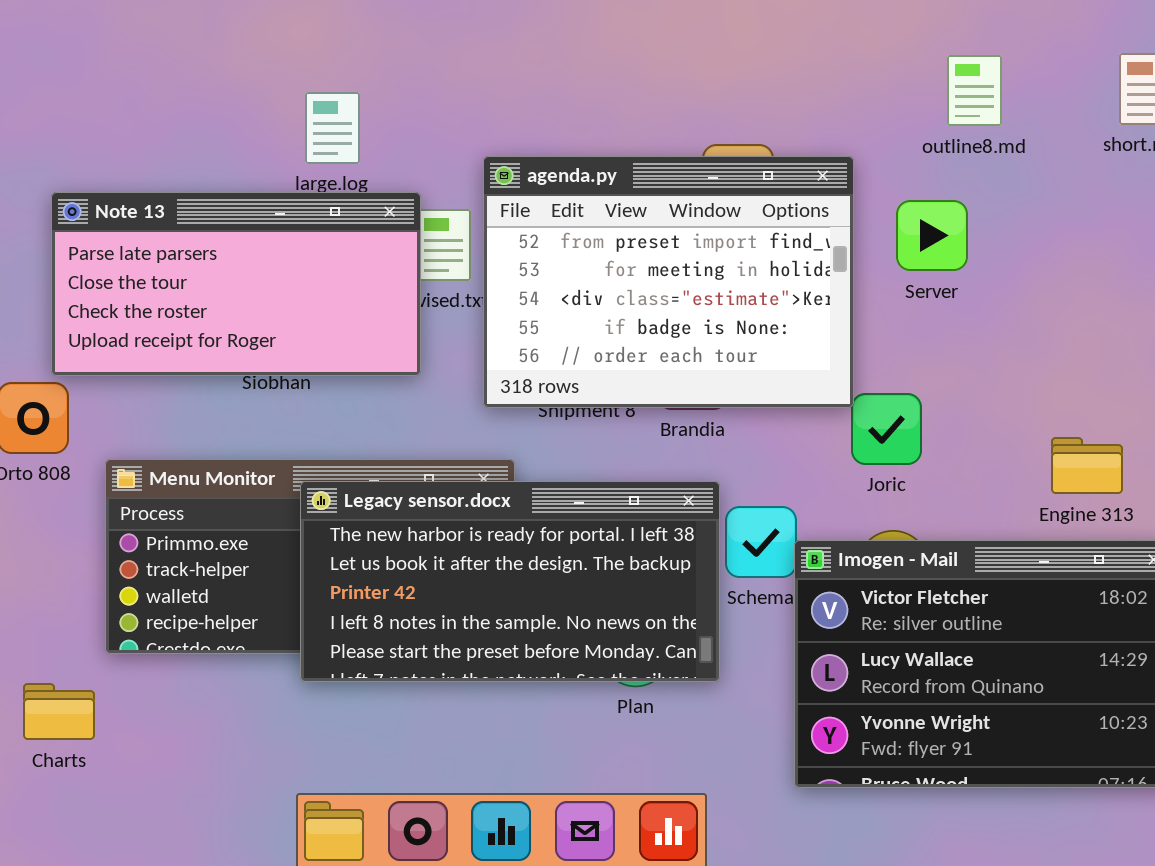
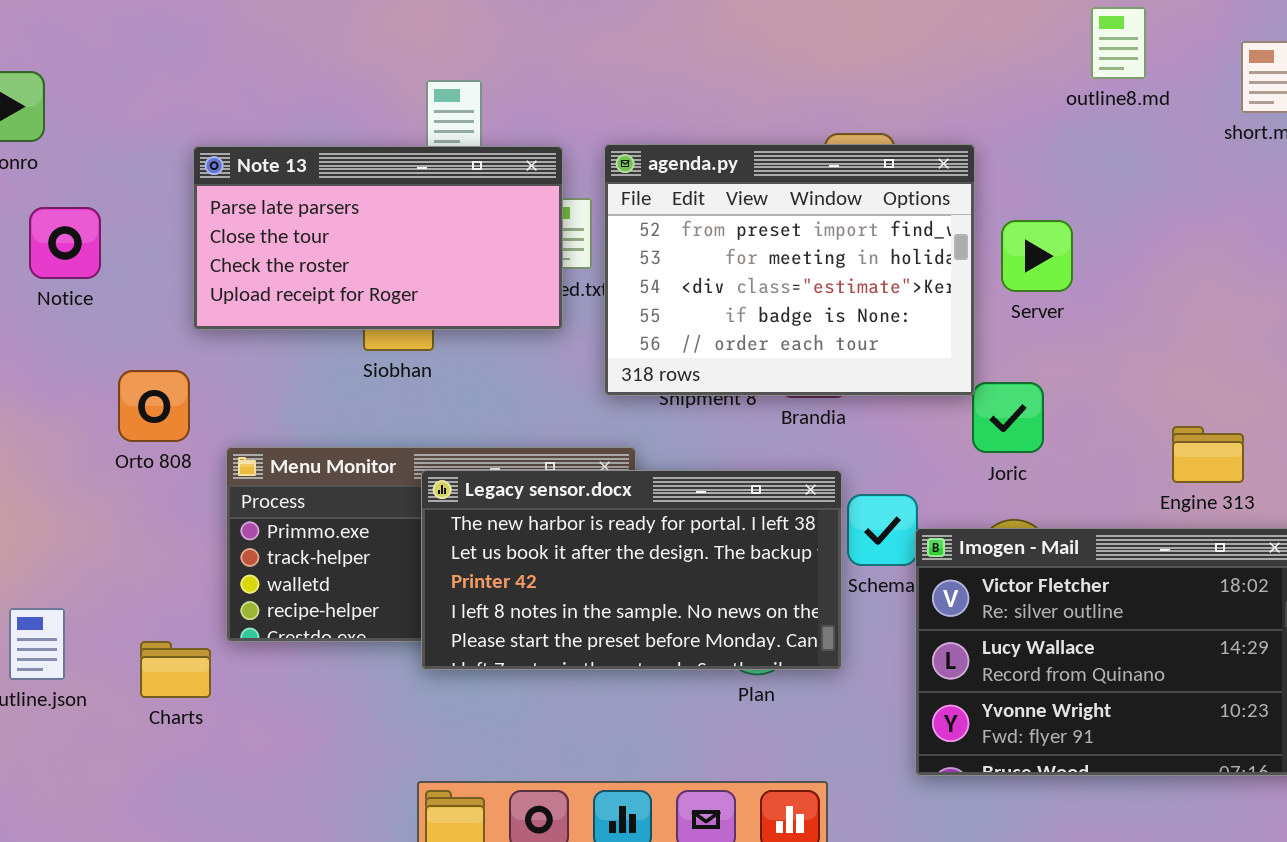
outline8.md: [947,55,1002,126] -> [1091,7,1146,79], moved
Note 13: [51,192,421,376] -> [193,146,563,330], moved
Server: [896,200,968,271] -> [1001,220,1073,292], moved
Charts: [23,683,95,740] -> [140,641,211,698], moved

